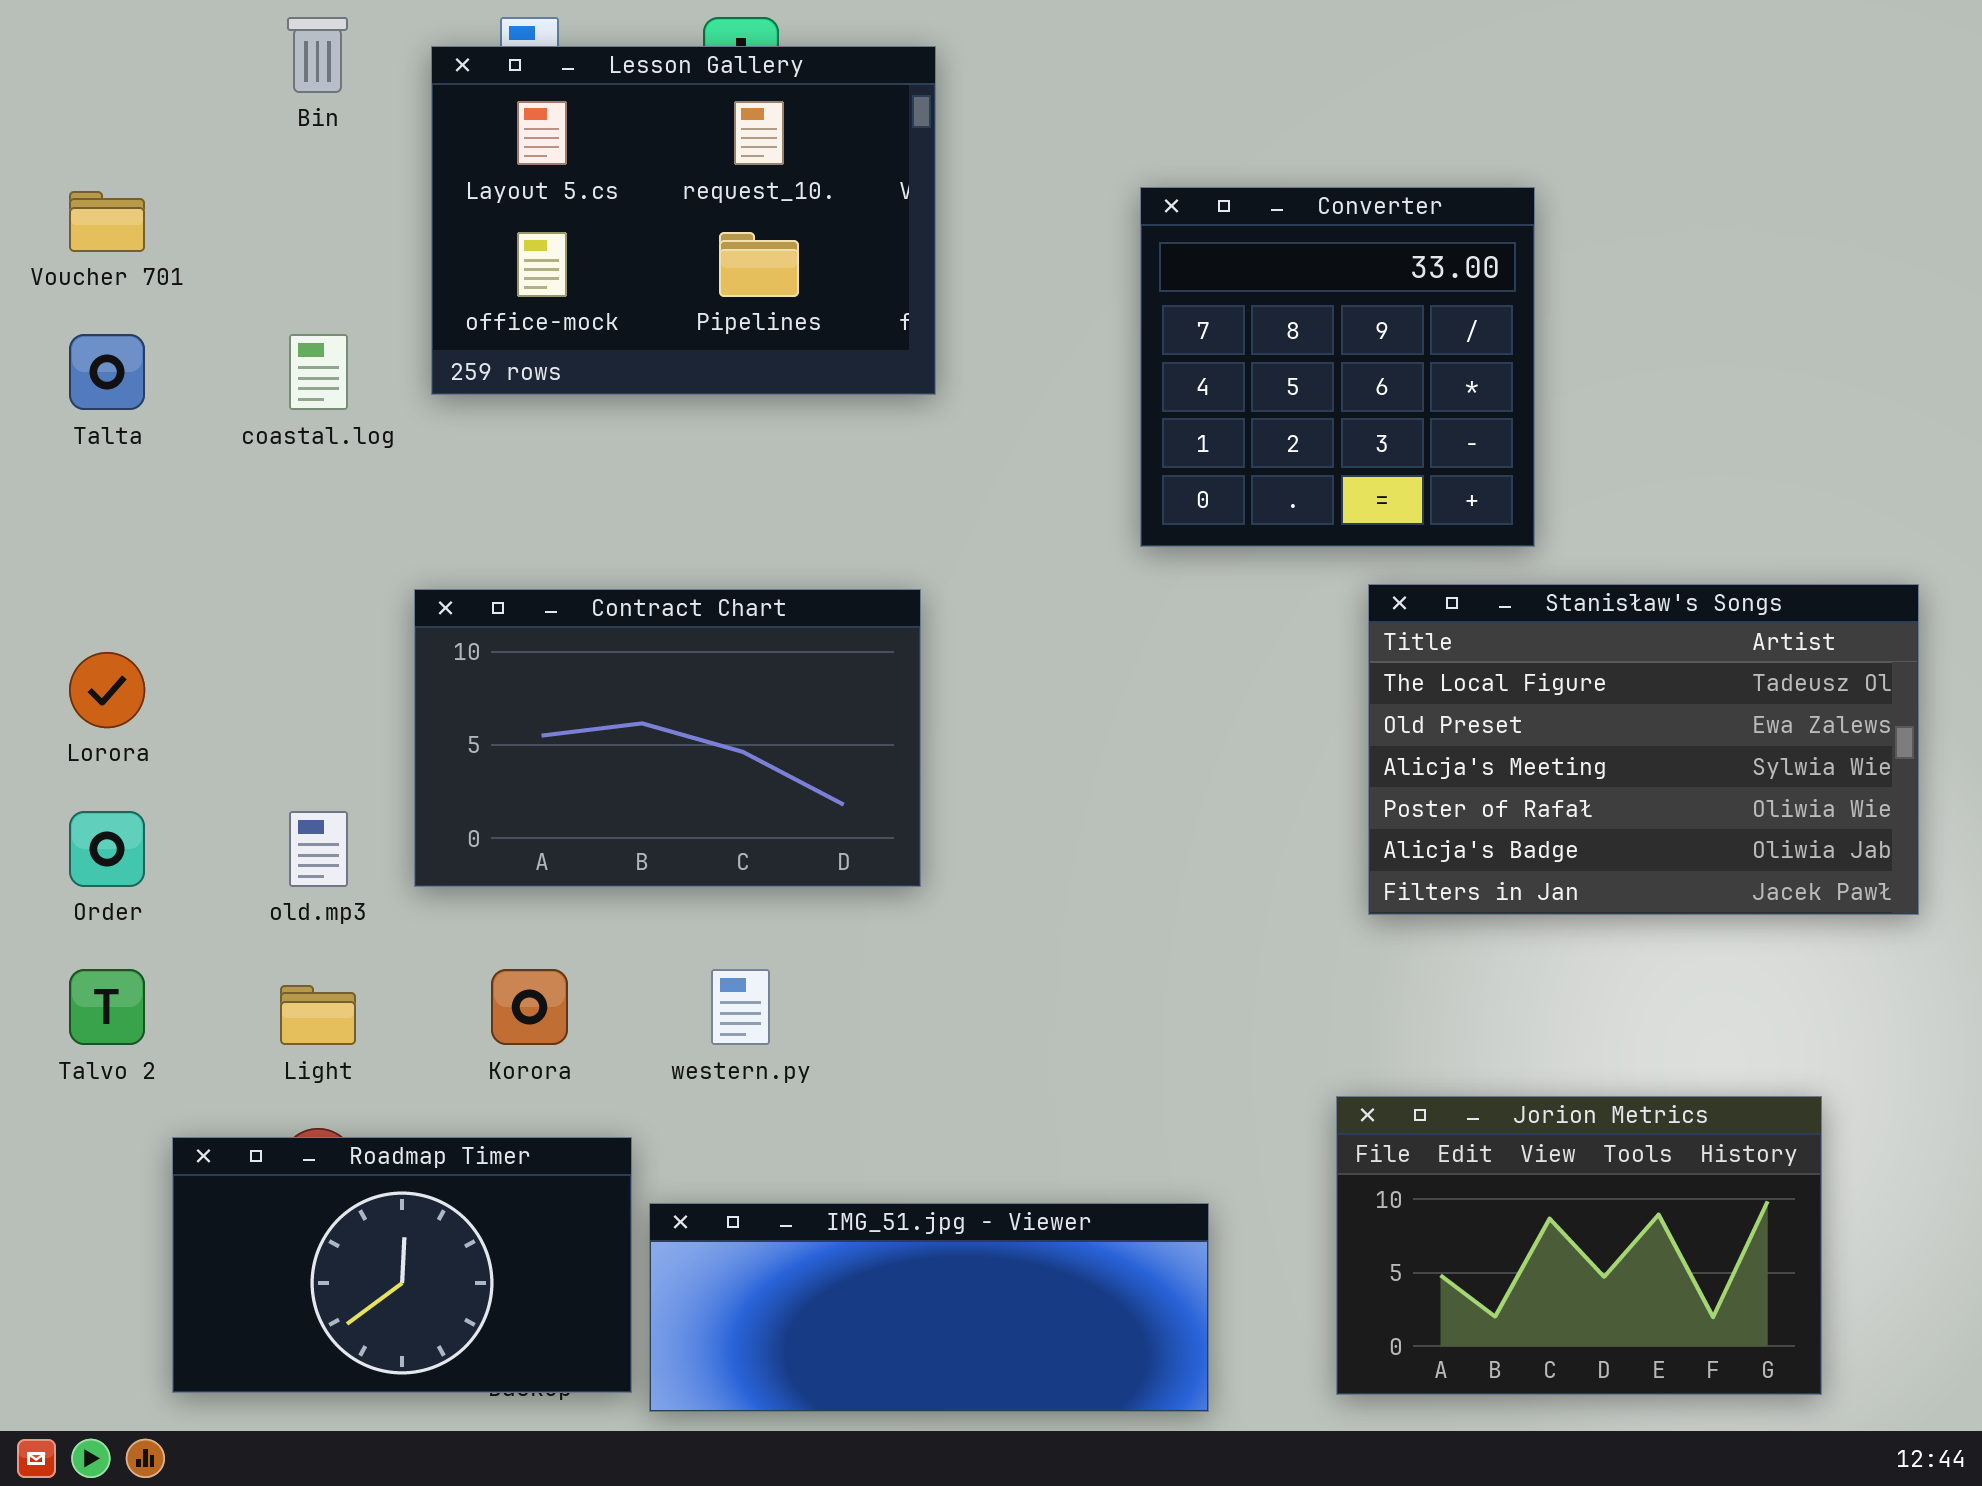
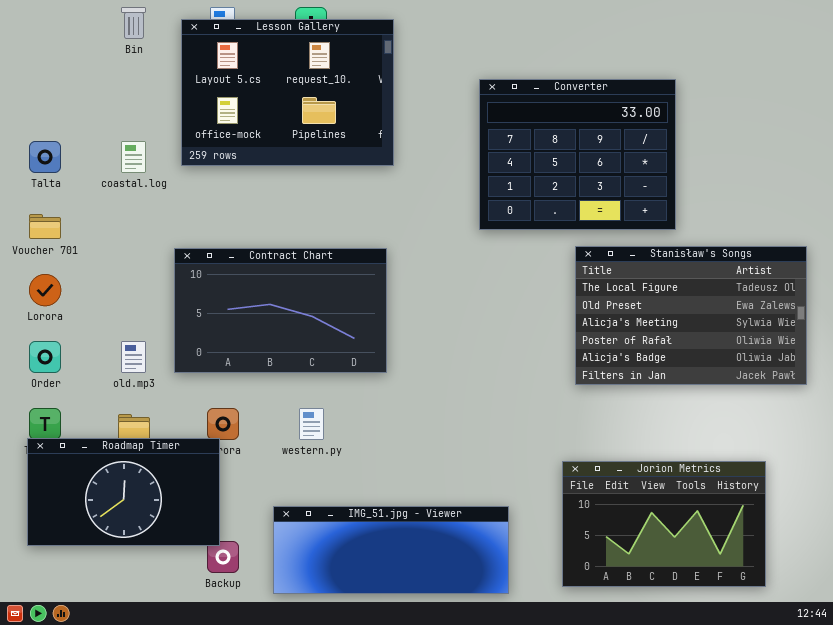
Converter: [1140,187,1535,547] -> [479,79,676,230], resized
Voucher 701: [69,191,145,252] -> [29,214,61,239], moved
Roadmap Timer: [172,1137,632,1393] -> [27,438,220,546], moved

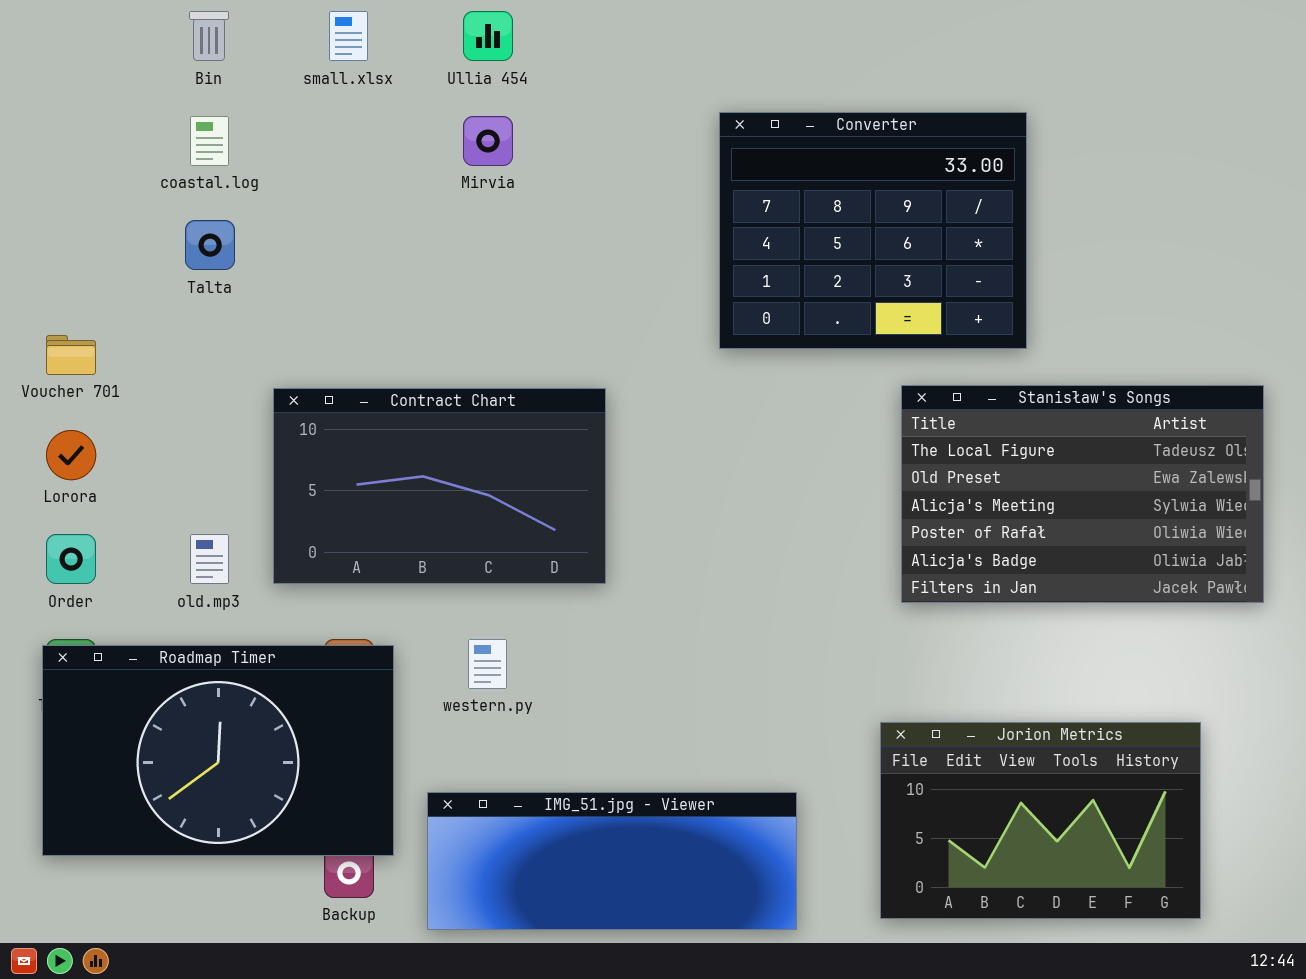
Lesson Gallery: [181,19,394,166] -> none, closed
Converter: [479,79,676,230] -> [719,112,1027,349], moved
Talta: [29,141,61,173] -> [185,220,235,270], moved
coastal.log: [121,141,146,173] -> [190,116,229,166], moved
Roadmap Timer: [27,438,220,546] -> [42,645,394,856], resized

